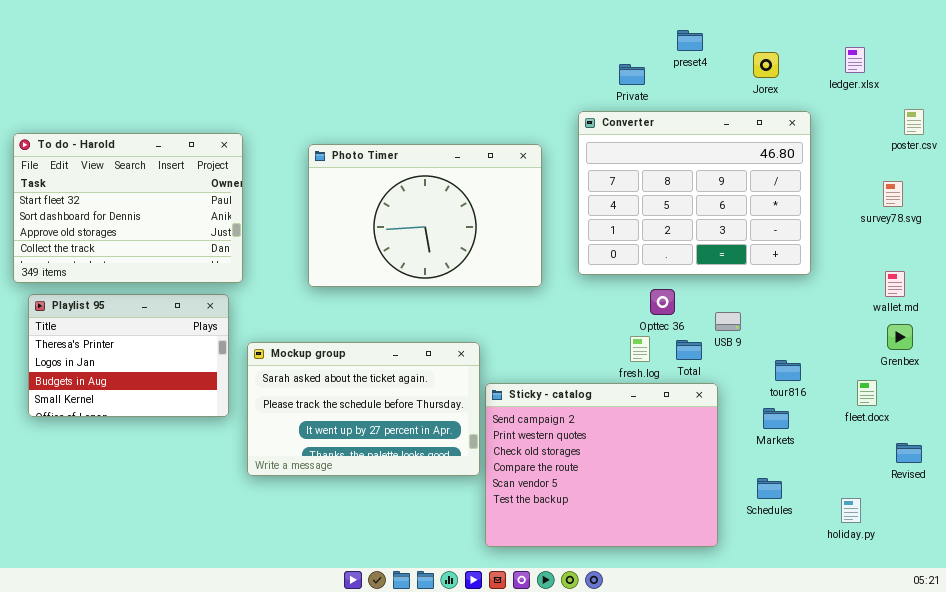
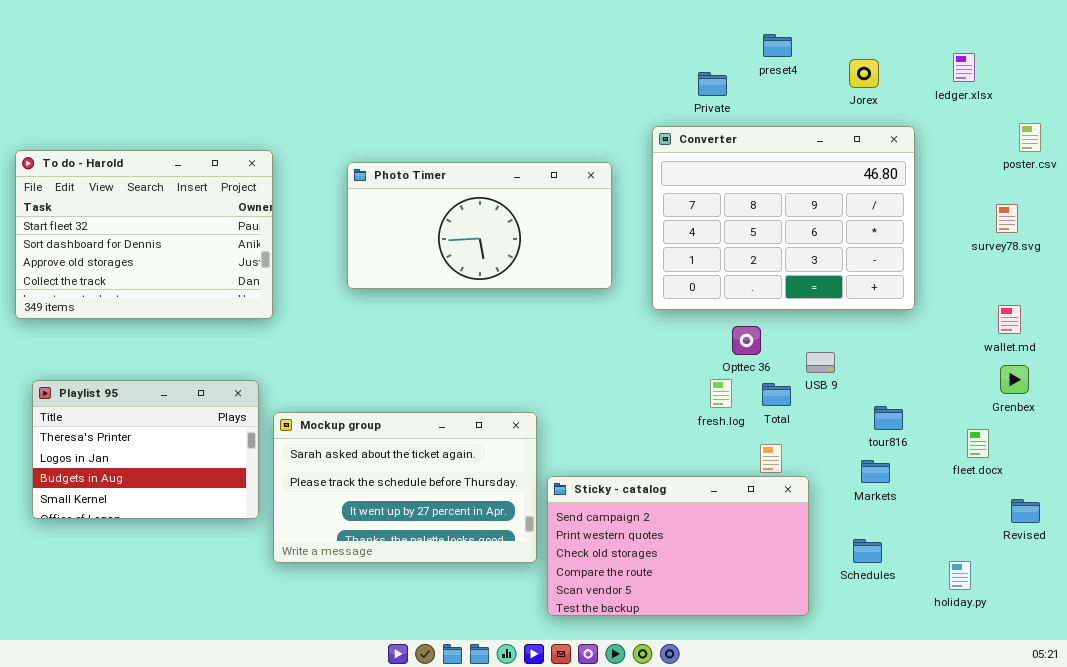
Photo Timer: [308,144,542,287] -> [347,162,612,289], resized
Playlist 95: [28,294,229,417] -> [32,380,259,519], moved
Mockup group: [247,342,480,476] -> [273,412,537,563], moved
Sticky - catalog: [485,383,718,547] -> [547,476,809,616], resized

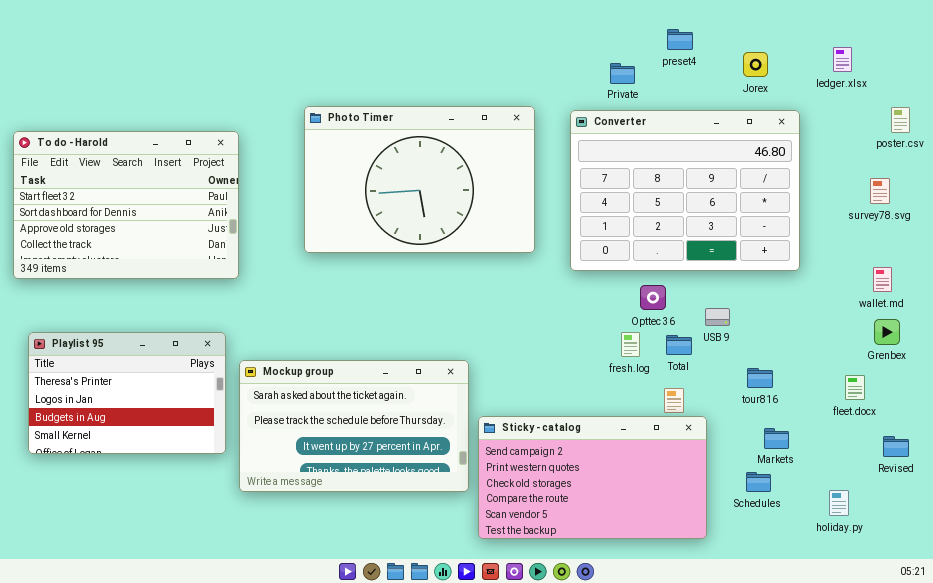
Photo Timer: [347,162,612,289] -> [304,106,535,253], resized
tour816: [874,406,903,430] -> [747,368,773,388], moved
Markets: [861,460,890,483] -> [764,428,789,449], moved

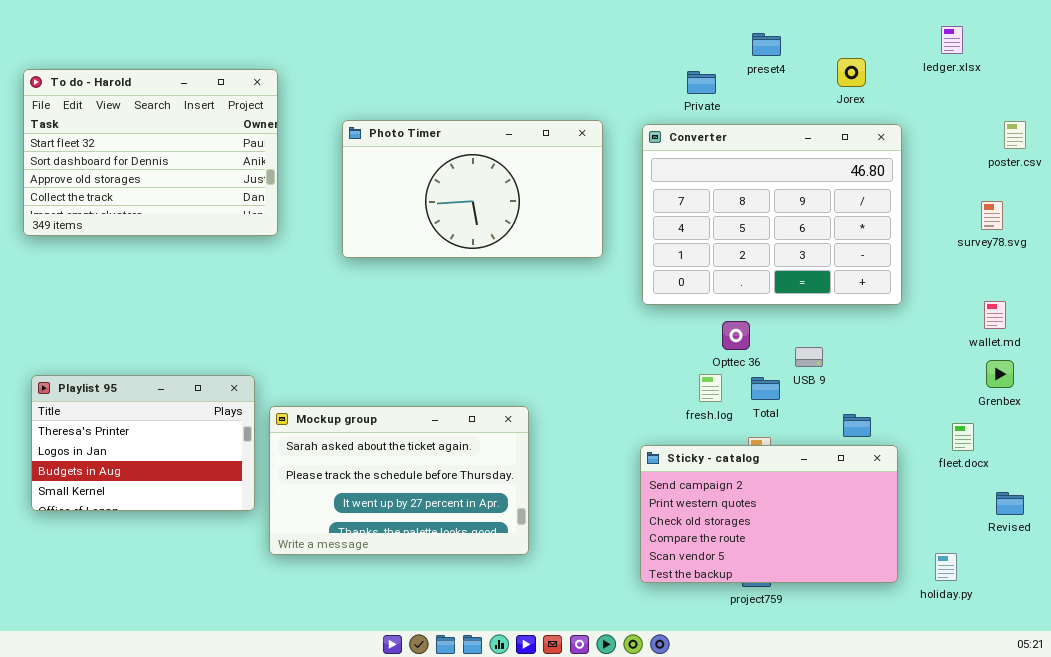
ledger.xlsx: [833,47,852,72] -> [941,26,963,54], moved
Photo Timer: [304,106,535,253] -> [342,120,603,258], resized
To do - Harold: [13,131,239,279] -> [23,69,278,236], moved
Sticky - catalog: [478,416,707,539] -> [640,445,898,583], moved

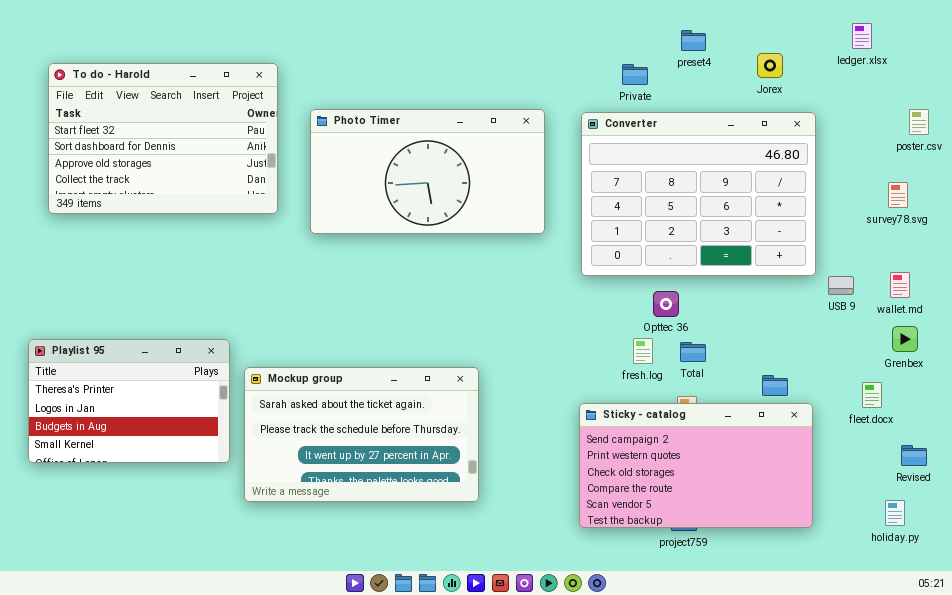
To do - Harold: [23,69,278,236] -> [48,63,278,214], moved
USB 9: [795,347,823,367] -> [828,276,854,295], moved
holiday.py: [935,553,957,581] -> [885,500,905,526], moved

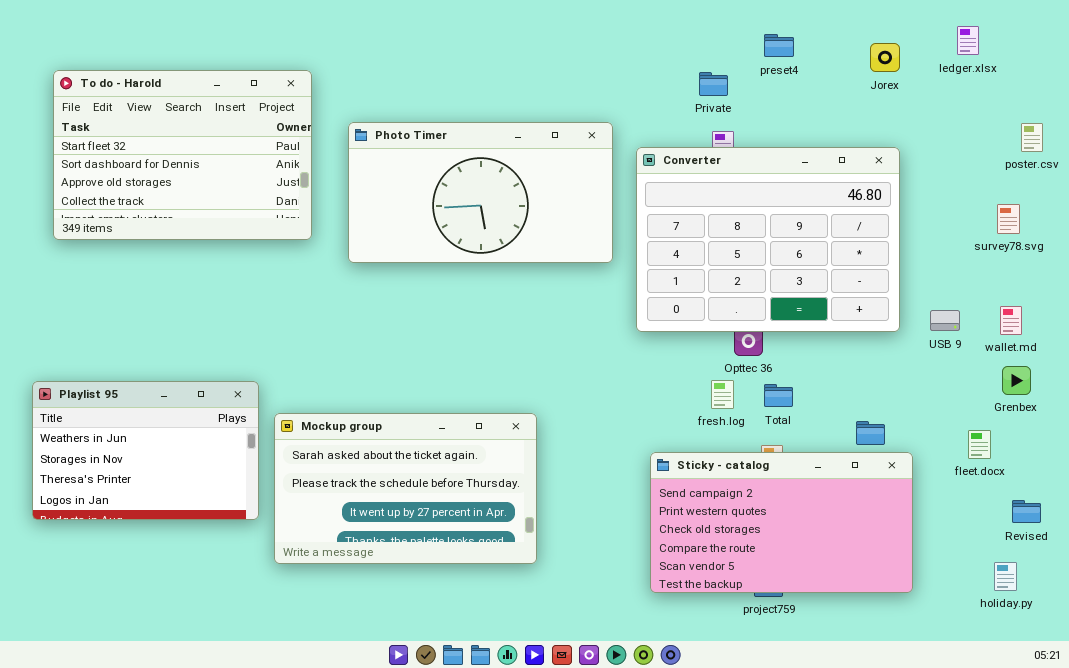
Jorex: [757,53,783,78] -> [870,43,900,72], moved
Converter: [581,112,816,276] -> [636,147,900,332], moved
Playlist 95: [28,339,230,463] -> [32,381,259,520], scrolled up 2 rows

